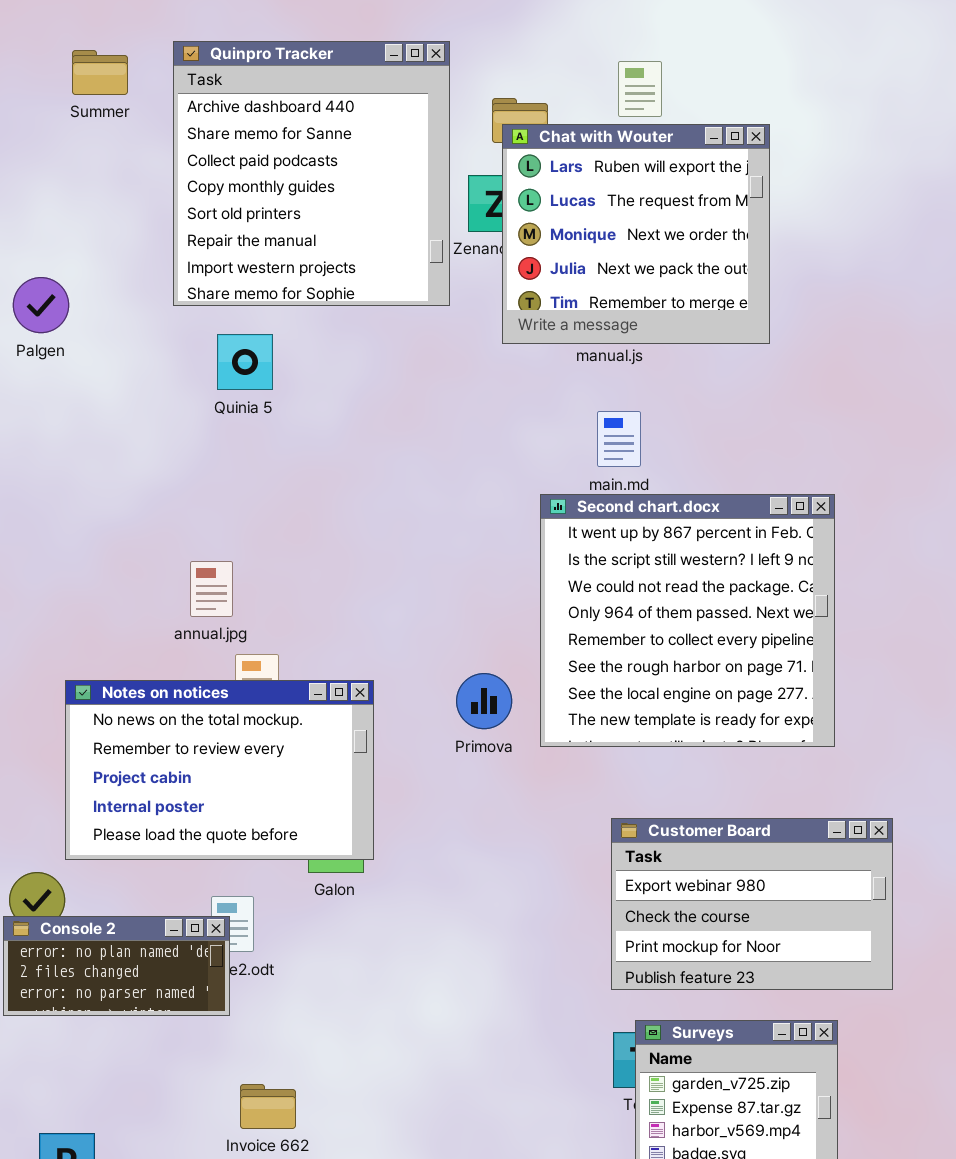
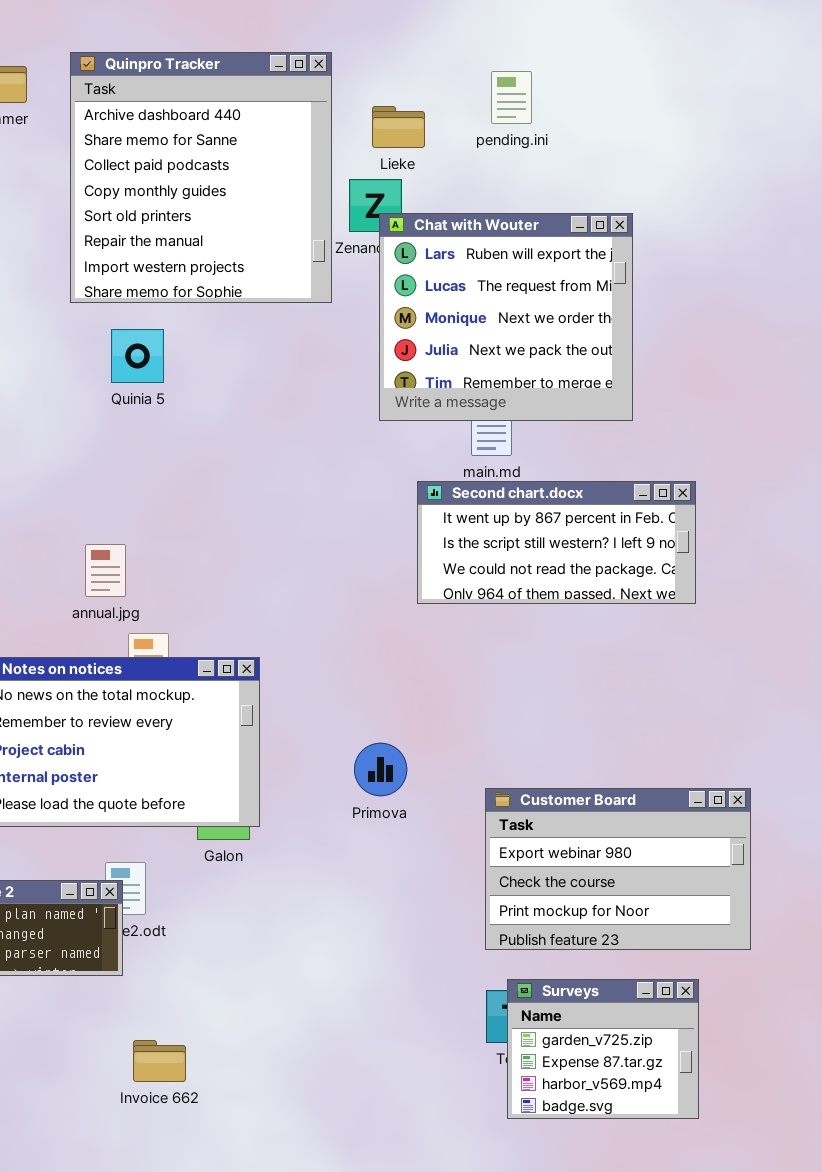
Chat with Wouter: [502,124,770,344] -> [379,213,633,421], moved
Second chart.docx: [540,494,835,747] -> [417,481,696,604], resized
Primova: [456,673,512,729] -> [354,743,407,796], moved

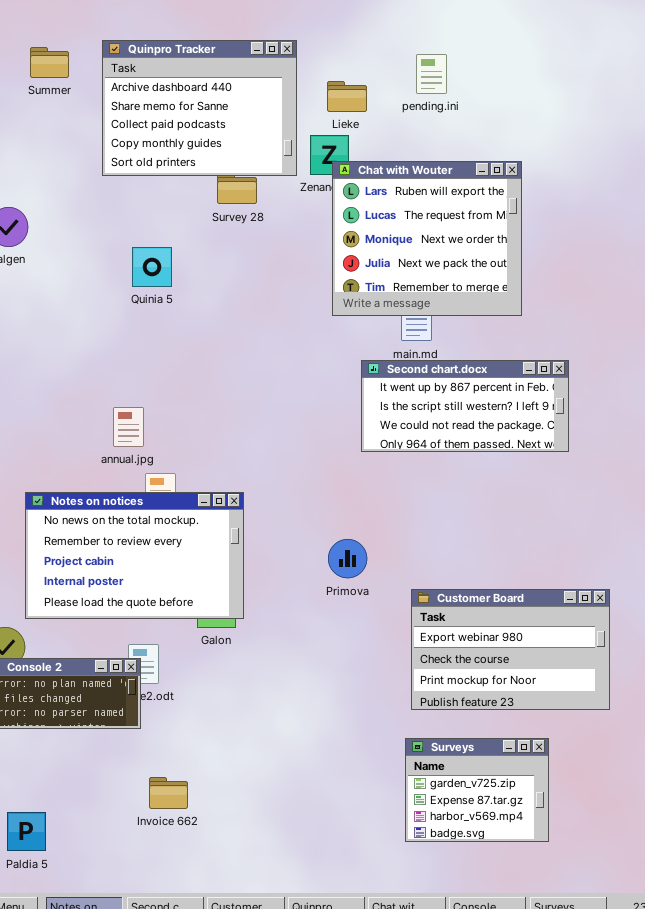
Quinpro Tracker: [70,52,332,303] -> [102,40,297,176], resized
Primova: [354,743,407,796] -> [328,539,367,578], moved
Surveys: [507,979,699,1119] -> [405,738,549,842], moved

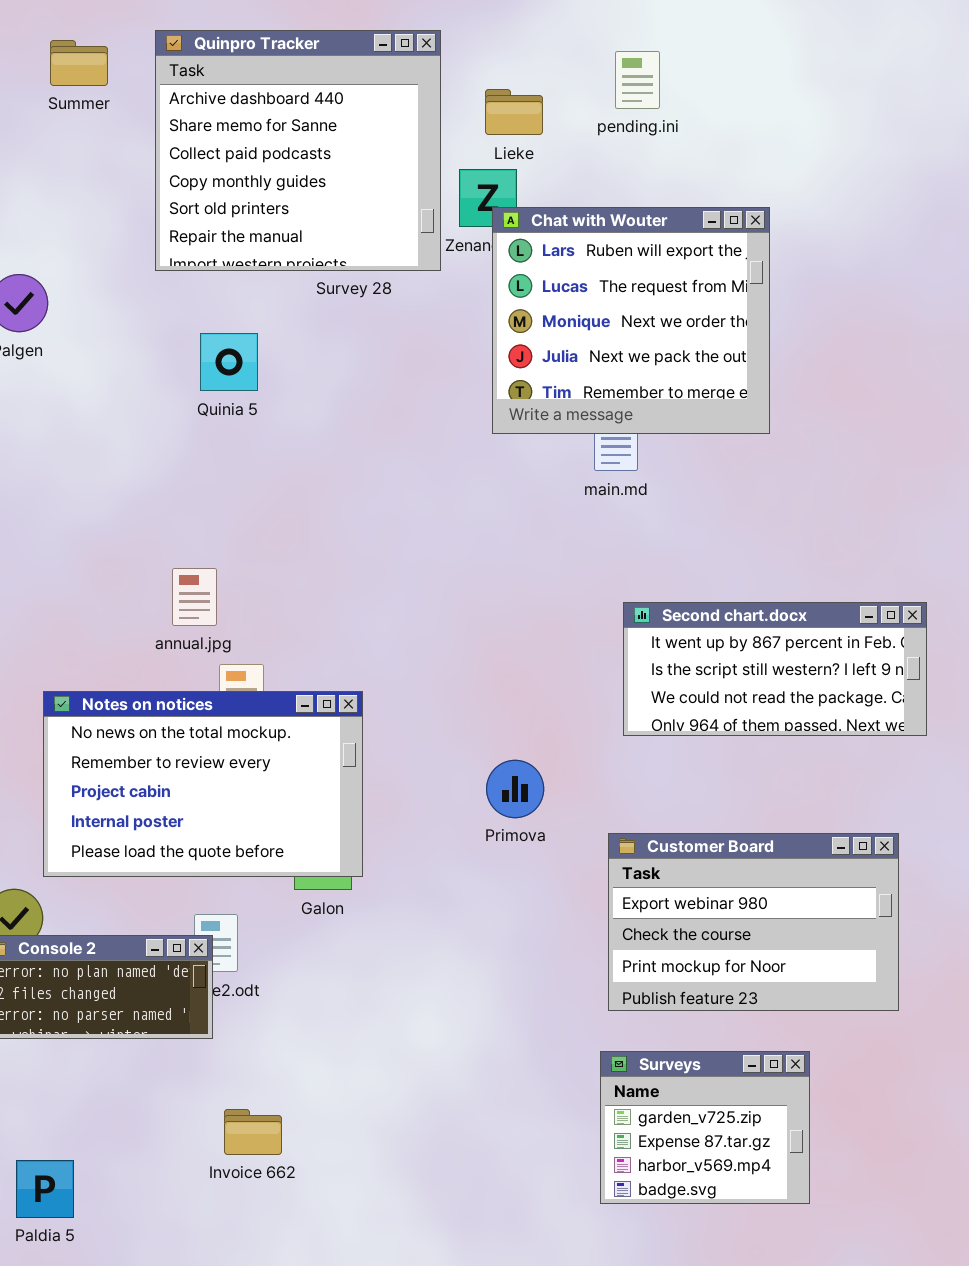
Quinpro Tracker: [102,40,297,176] -> [155,30,441,271], resized
Second chart.docx: [361,360,569,452] -> [623,602,927,736], moved

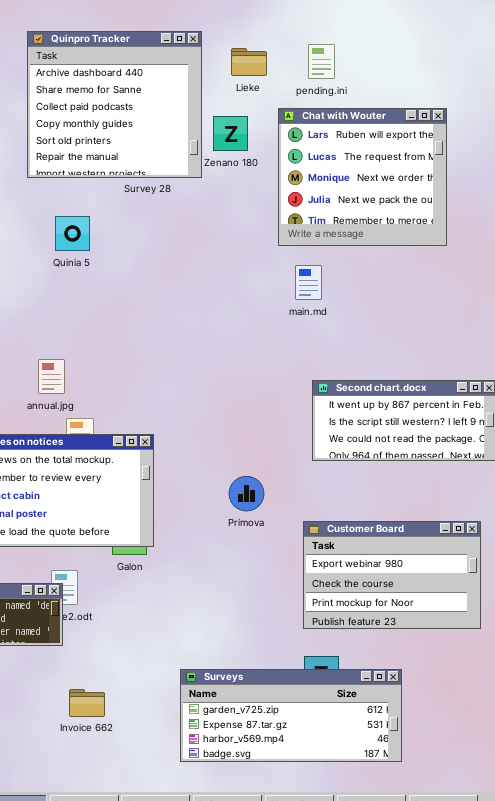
Lieke: [485,89,543,135] -> [231,48,267,76], moved
Chat with Wouter: [492,207,770,434] -> [278,108,447,246], moved
Surveys: [600,1051,810,1204] -> [180,669,402,762], moved, resized

